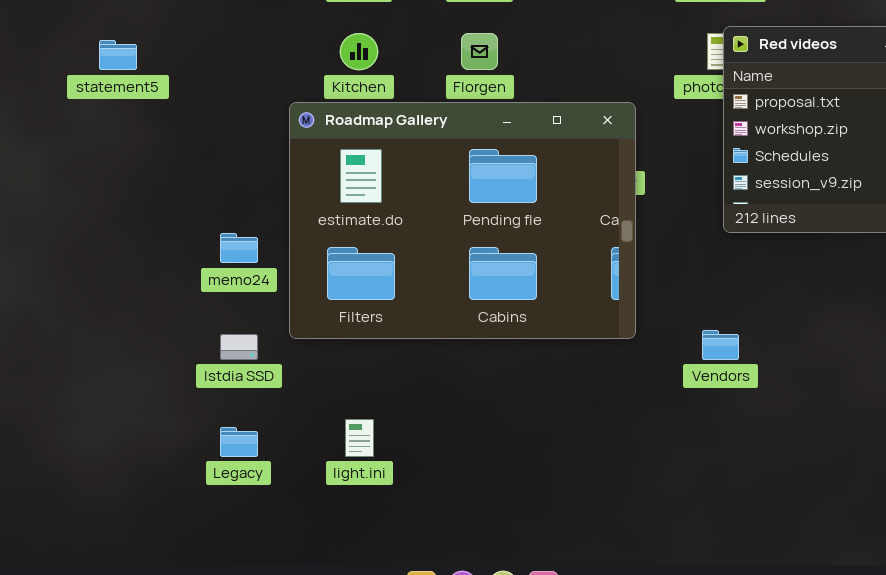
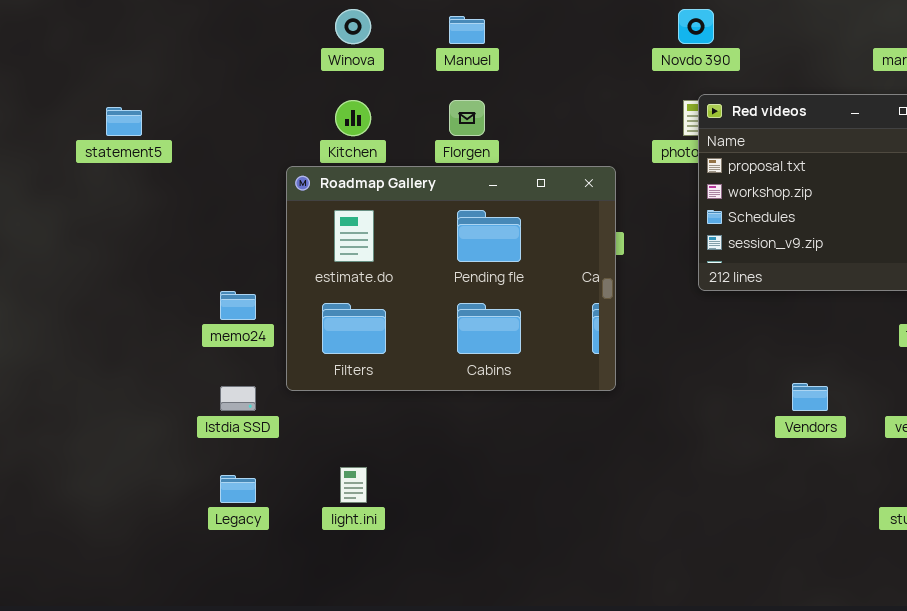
Vendors: [702,330,739,360] -> [792,383,828,411], moved

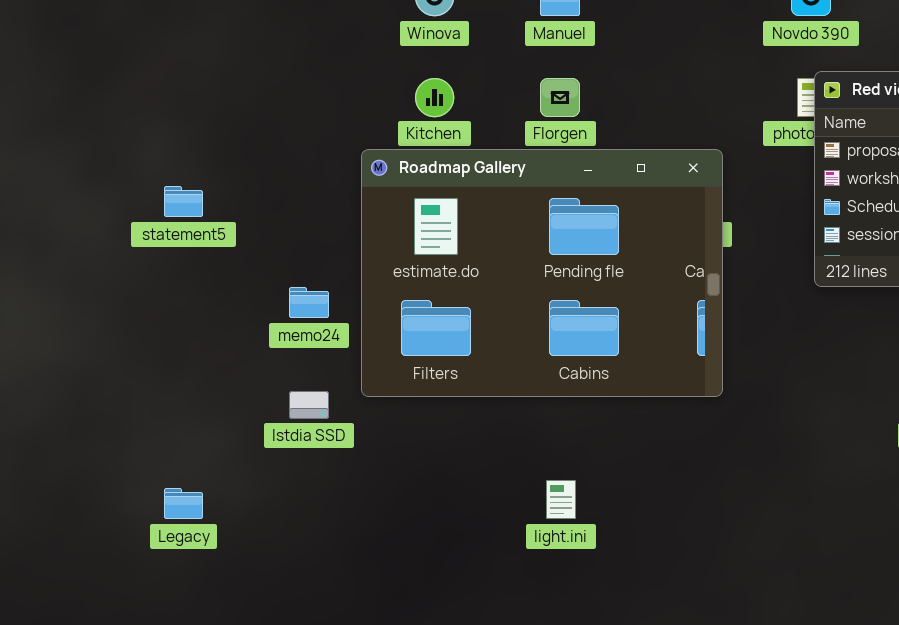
statement5: [106,107,142,136] -> [164,186,203,217], moved
light.ini: [340,467,367,503] -> [546,480,576,519], moved
Legacy: [220,475,256,503] -> [164,488,203,519], moved

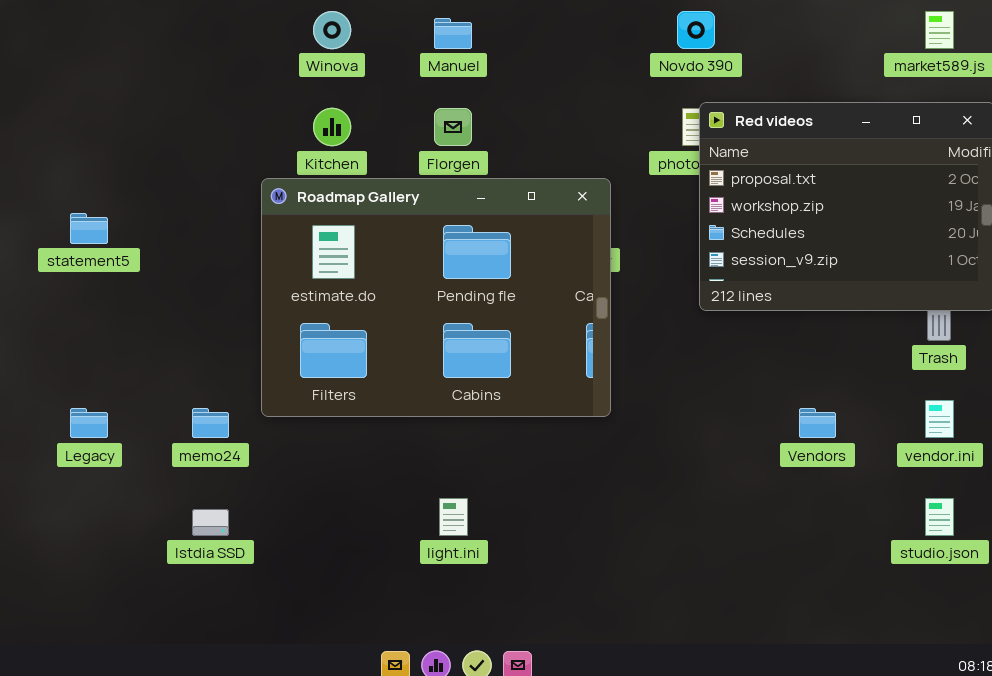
memo24: [289,287,329,318] -> [192,408,229,438], moved
Istdia SSD: [289,391,329,419] -> [192,509,229,536], moved
Legacy: [164,488,203,519] -> [70,408,108,438], moved

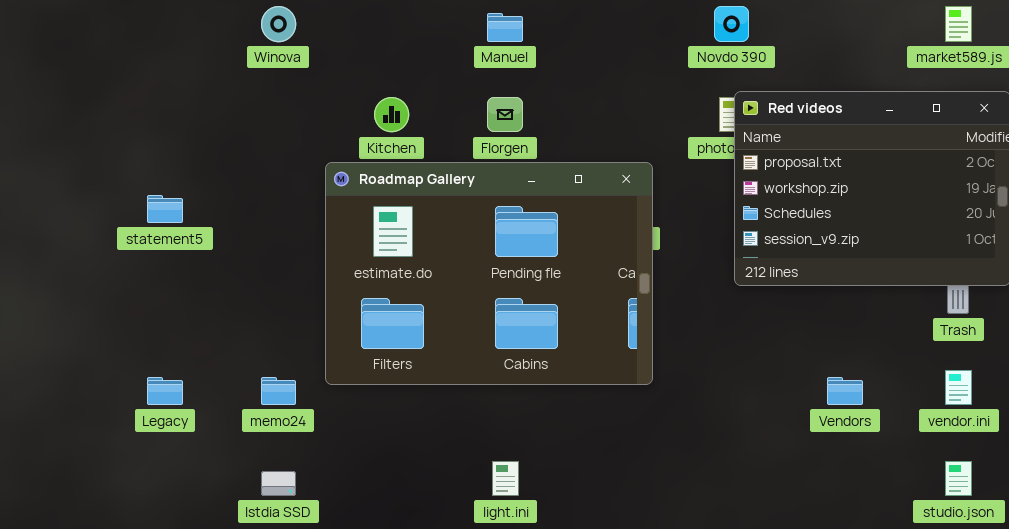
Winova: [313,11,351,49] -> [261,6,296,42], moved

